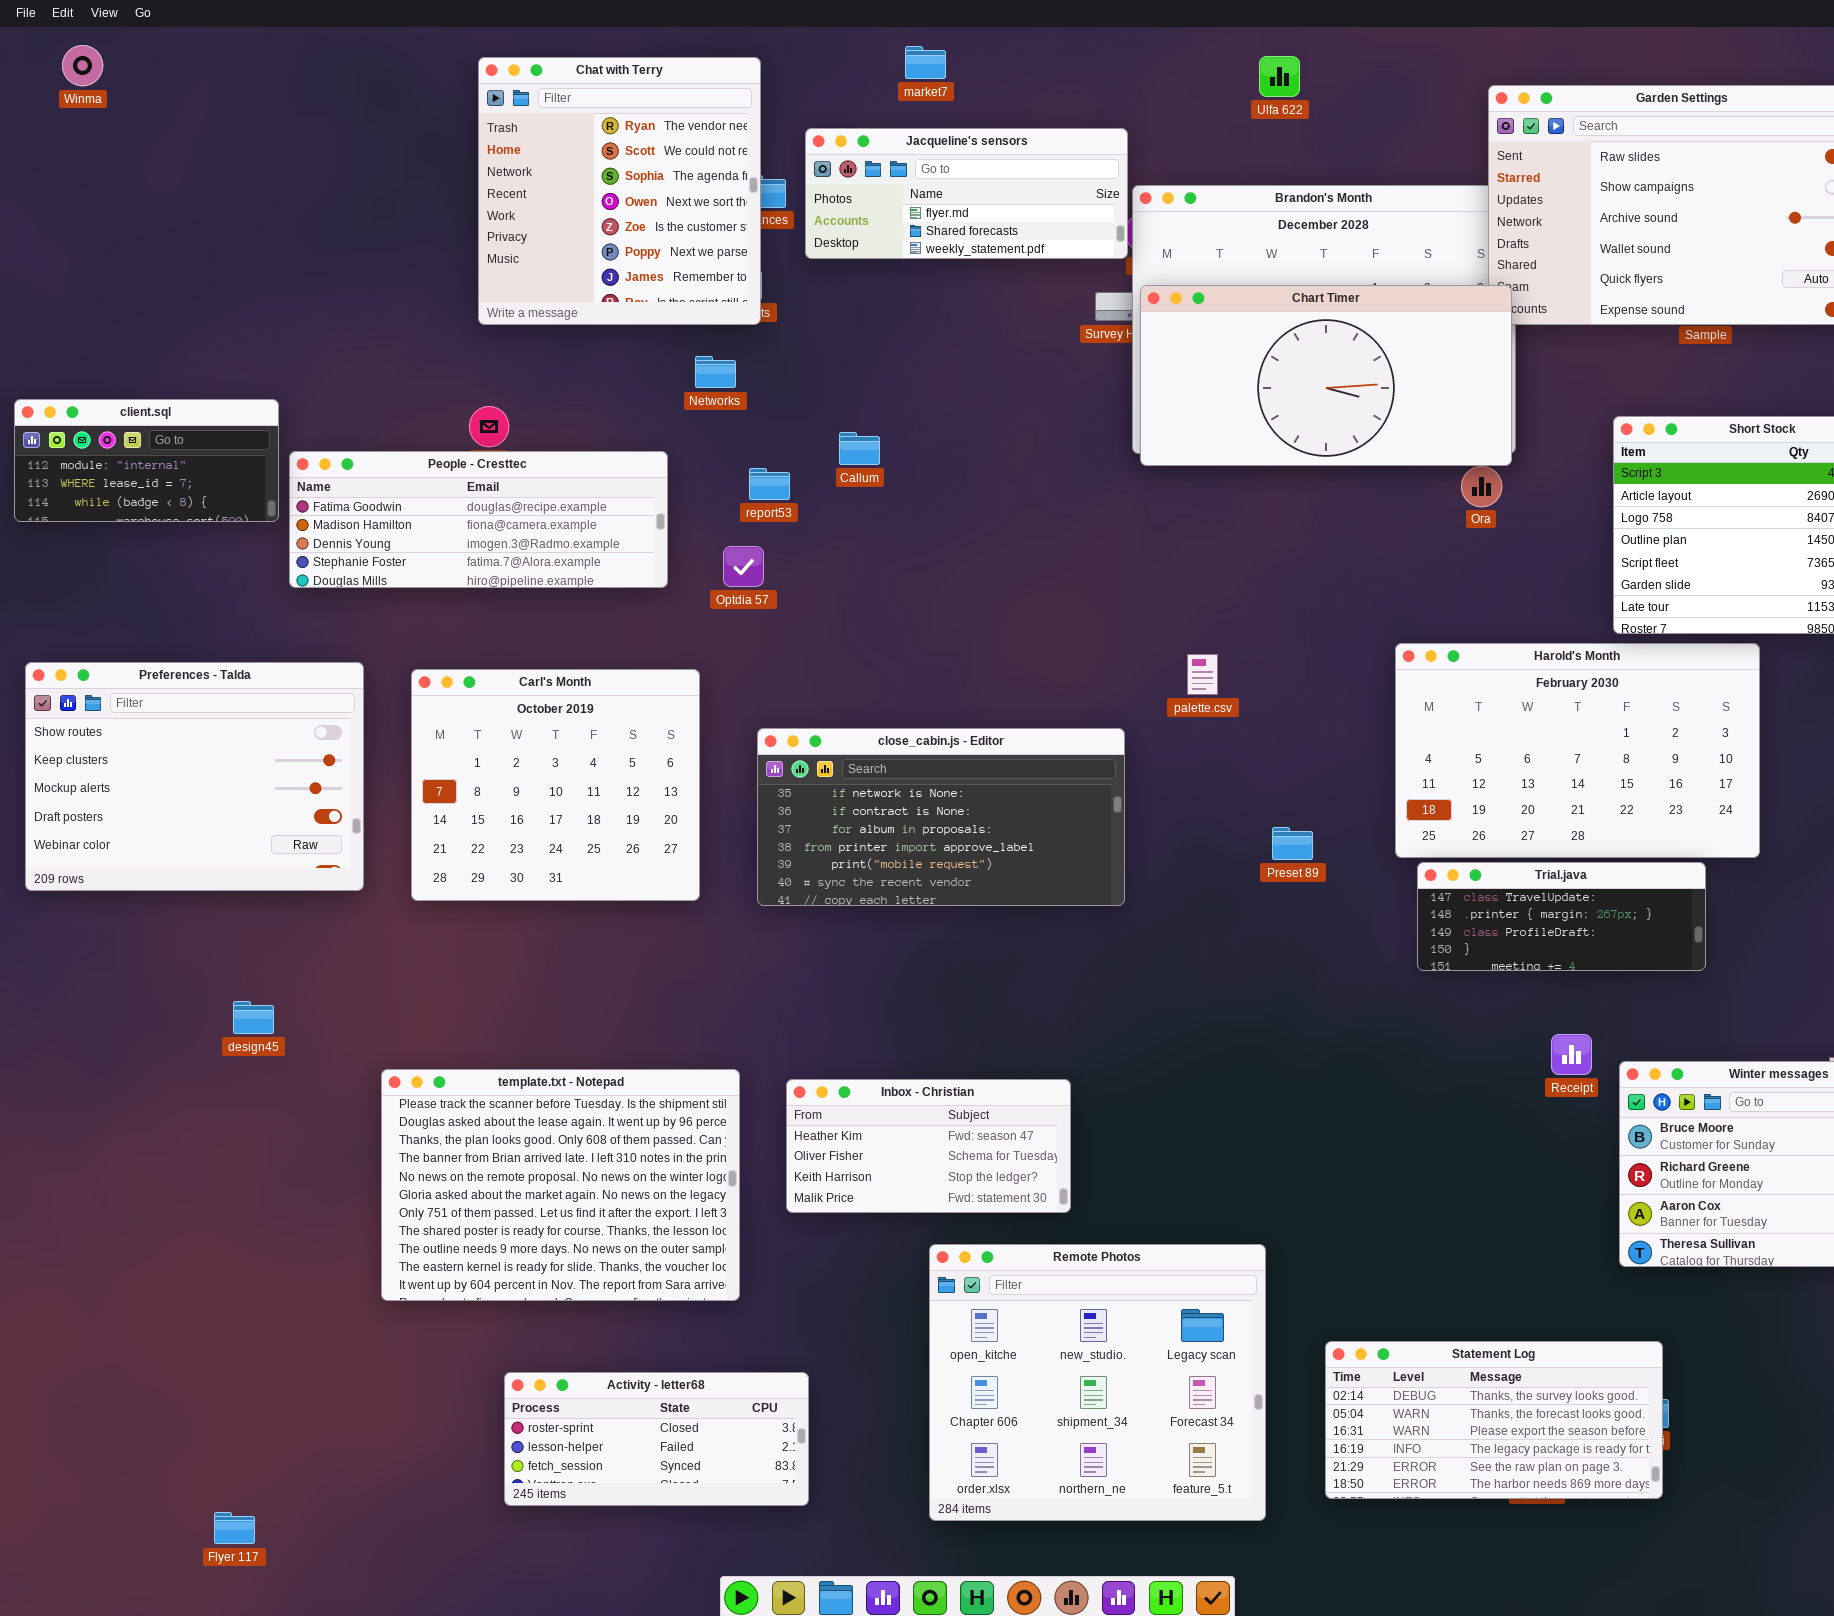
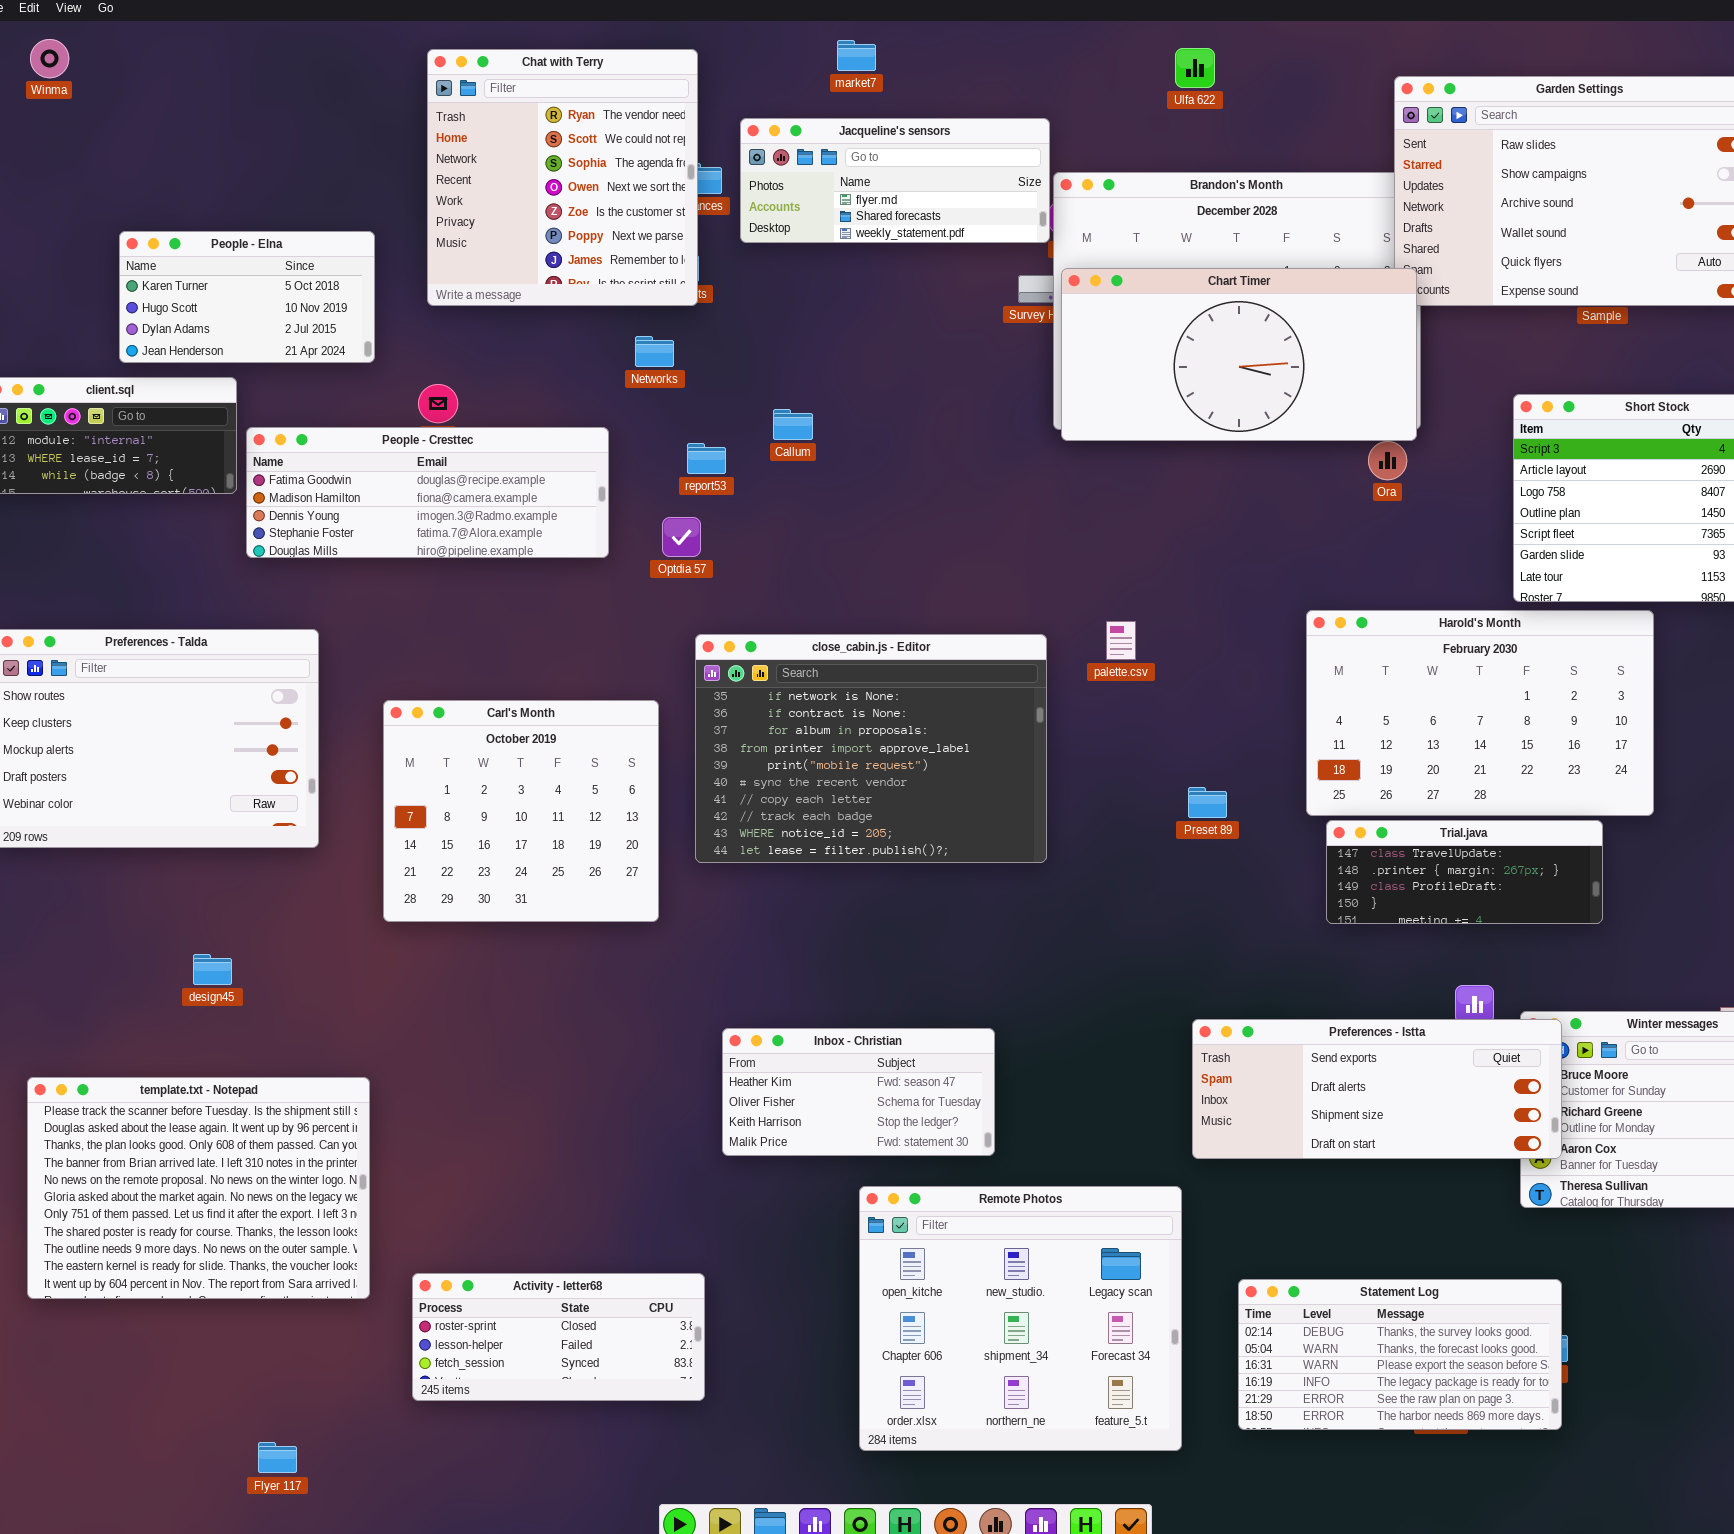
People - Elna: none -> [119,231,375,363], opened
Carl's Month: [411,669,700,901] -> [383,700,659,922], moved
close_cabin.js - Editor: [757,728,1125,906] -> [695,634,1047,863], resized
template.txt - Notepad: [381,1069,740,1301] -> [27,1077,370,1299], moved
Preferences - Istta: none -> [1192,1019,1562,1159], opened
Activity - letter68: [504,1372,809,1506] -> [412,1273,705,1401], moved
Flyer 117: [214,1512,255,1544] -> [258,1442,297,1473], moved

